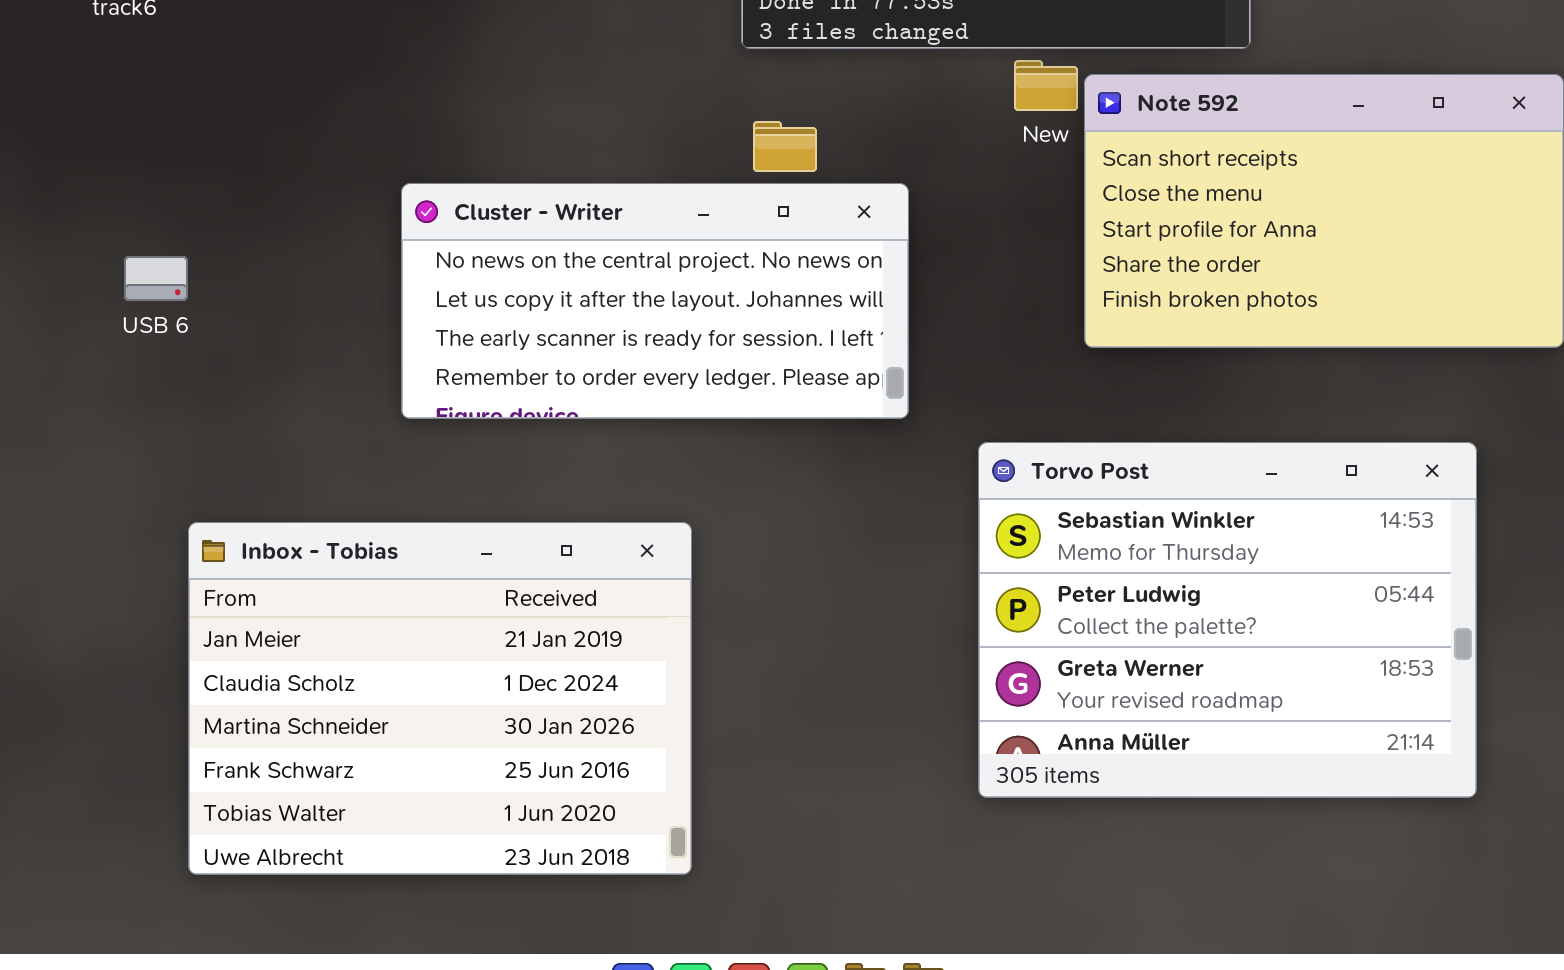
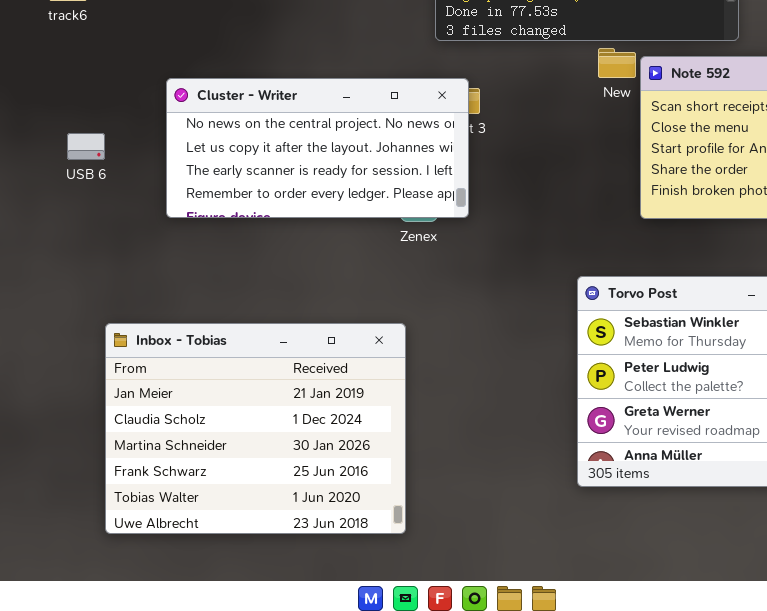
Cluster - Writer: [401,183,909,419] -> [166,78,469,218], moved
USB 6: [124,256,188,301] -> [67,133,105,160], moved

